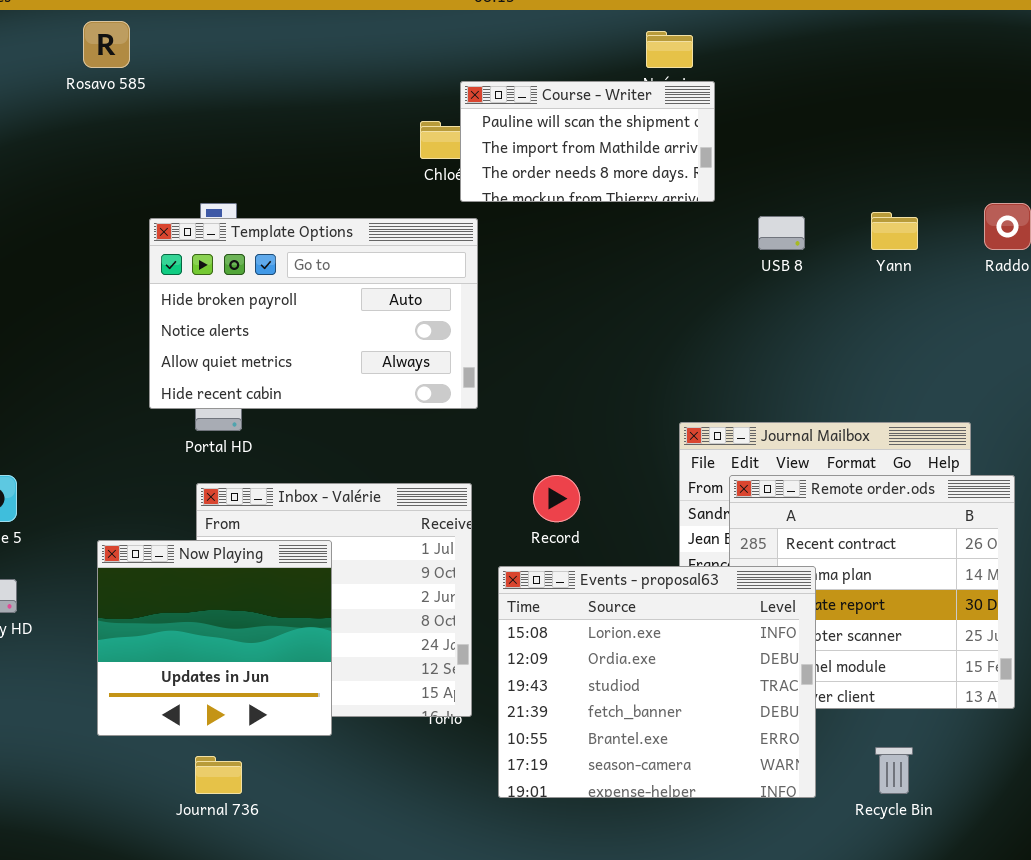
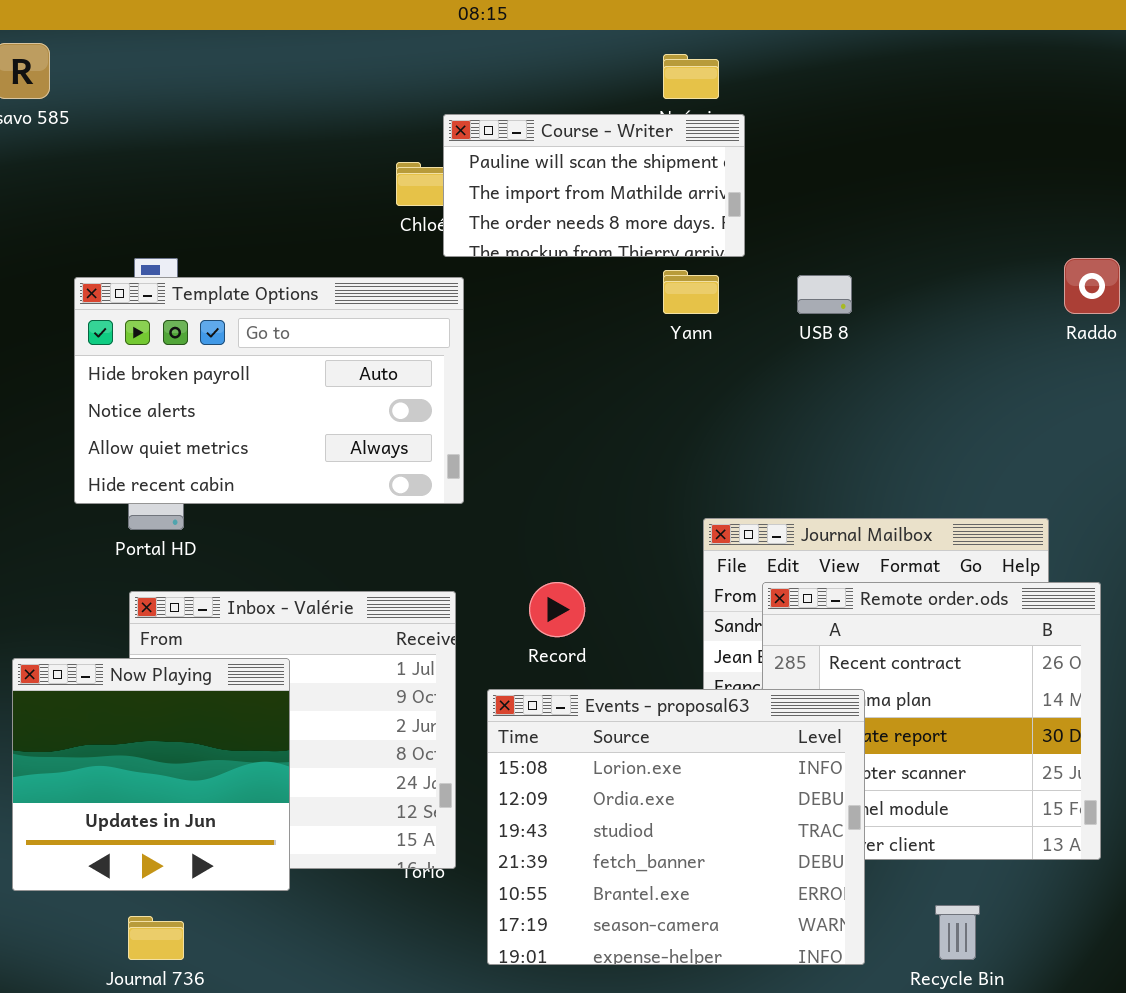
Yann: [871,212,918,250] -> [663,270,719,314], moved

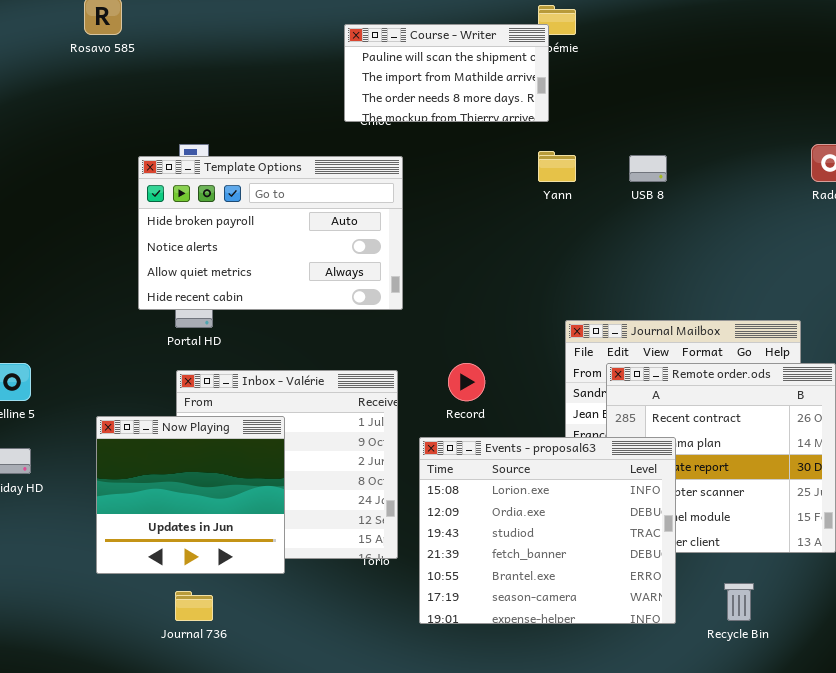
Course - Writer: [443,114,745,257] -> [344,24,549,122], moved

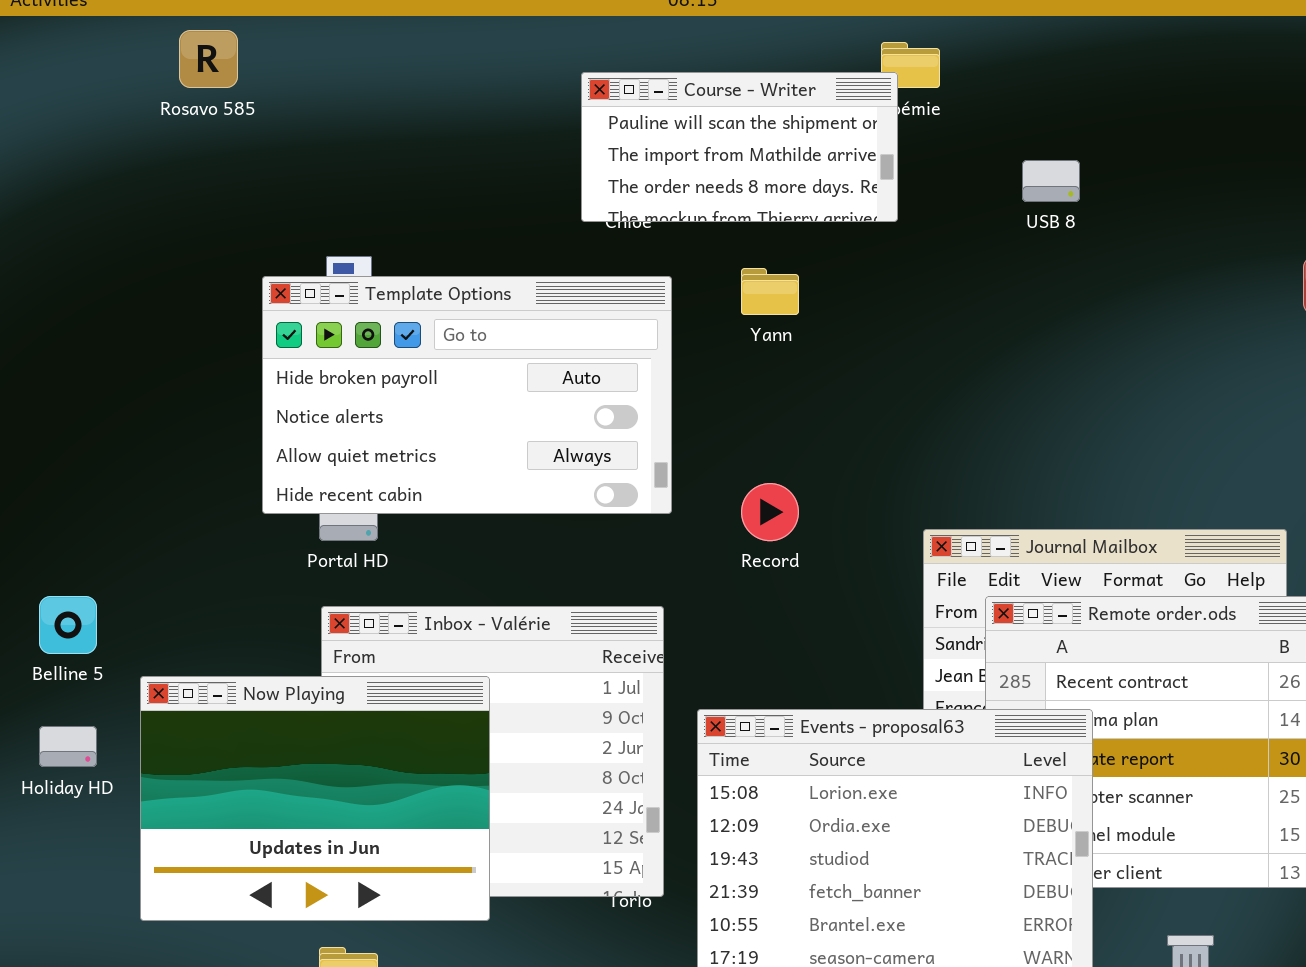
Yann: [538,151,576,182] -> [741,268,799,315], moved
USB 8: [629,155,667,182] -> [1022,160,1080,202], moved
Record: [448,363,485,401] -> [741,483,799,541], moved
Now Playing: [96,416,285,574] -> [140,676,490,921], resized

